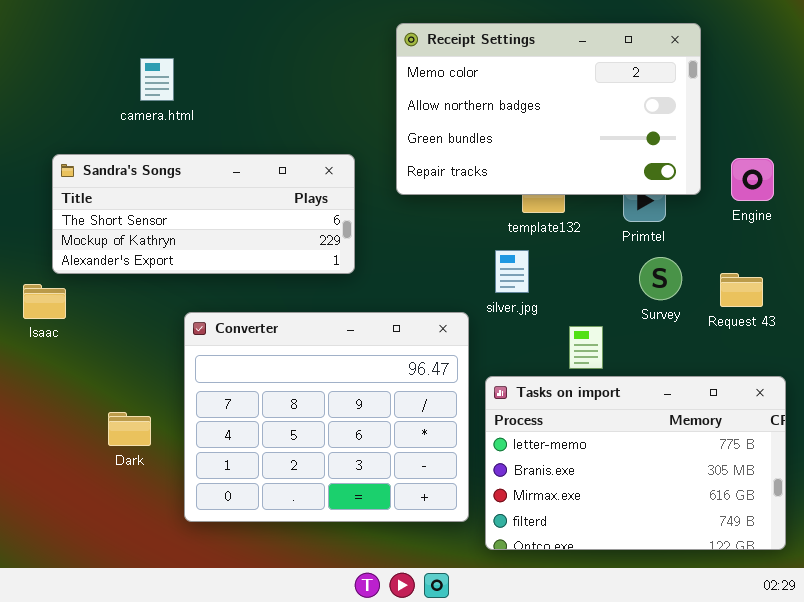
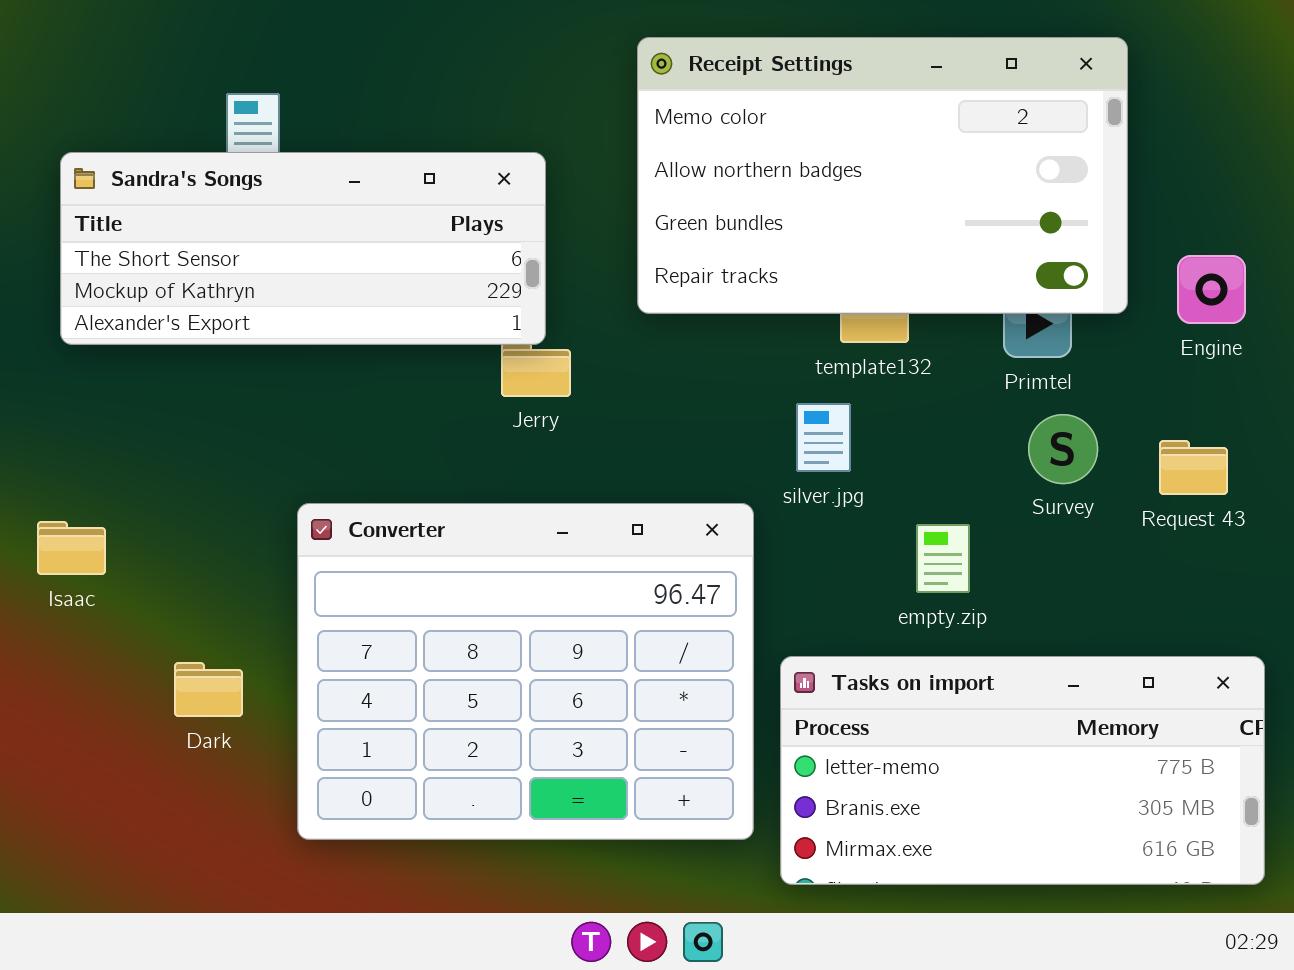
Sandra's Songs: [52,154,355,274] -> [60,152,546,345], moved
Isaac: [23,284,66,319] -> [37,521,106,575], moved
Tasks on import: [485,376,786,550] -> [780,656,1265,885], resized

